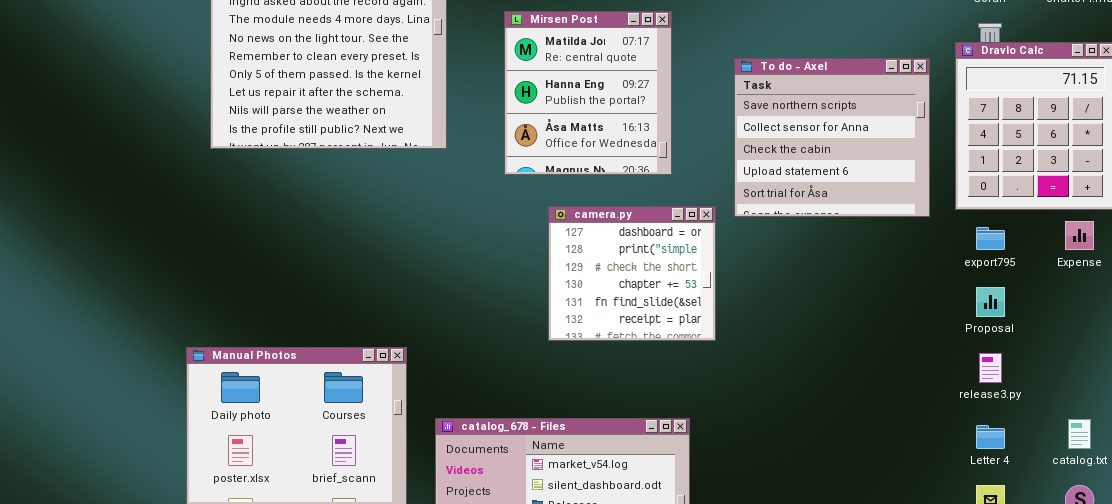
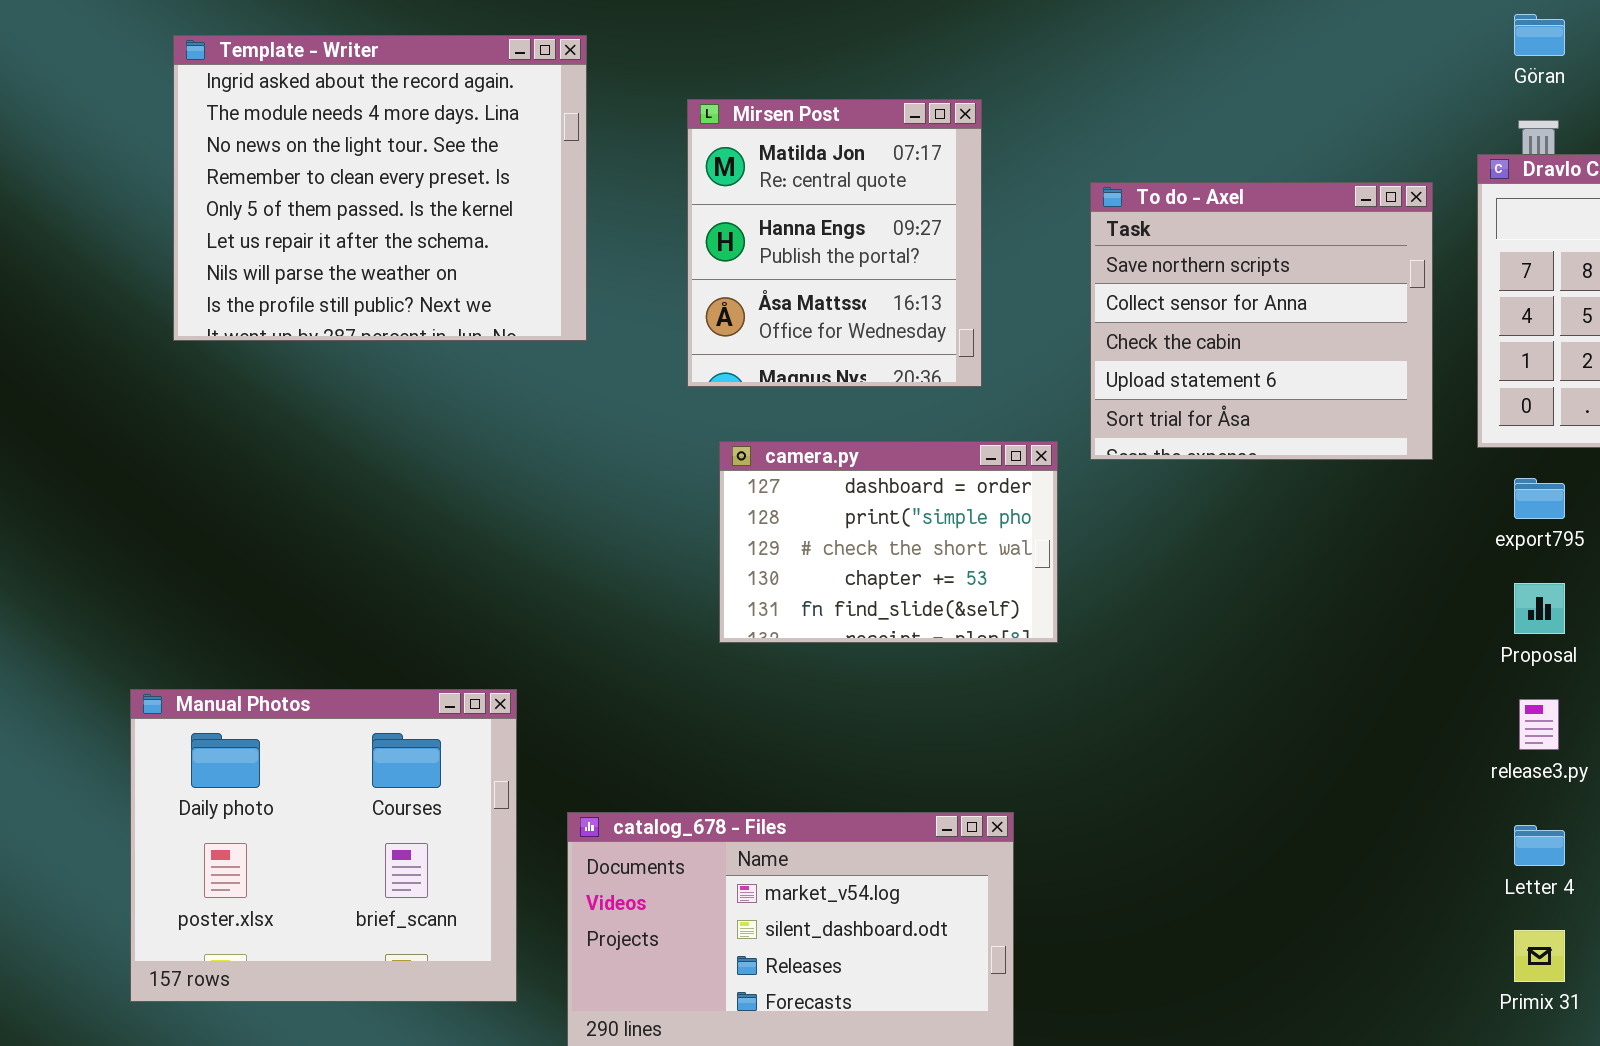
camera.py: [548,206,716,341] -> [719,441,1058,643], resized

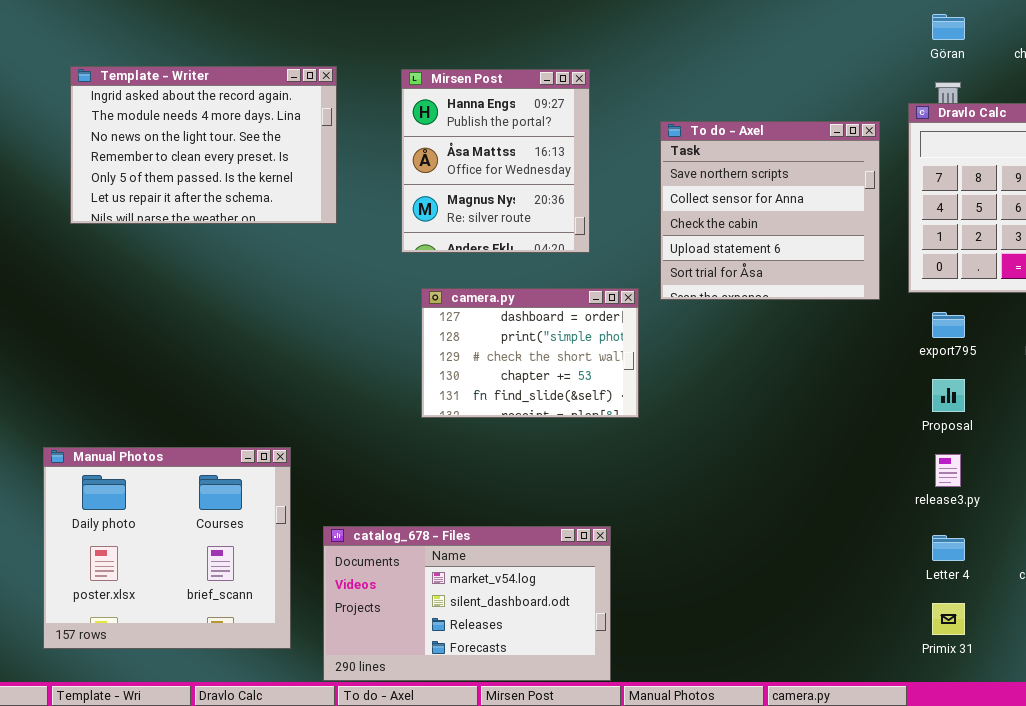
Template - Writer: [173,35,587,341] -> [70,66,337,224], resized
Mirsen Post: [687,99,982,387] -> [401,69,590,253], scrolled down 1 row

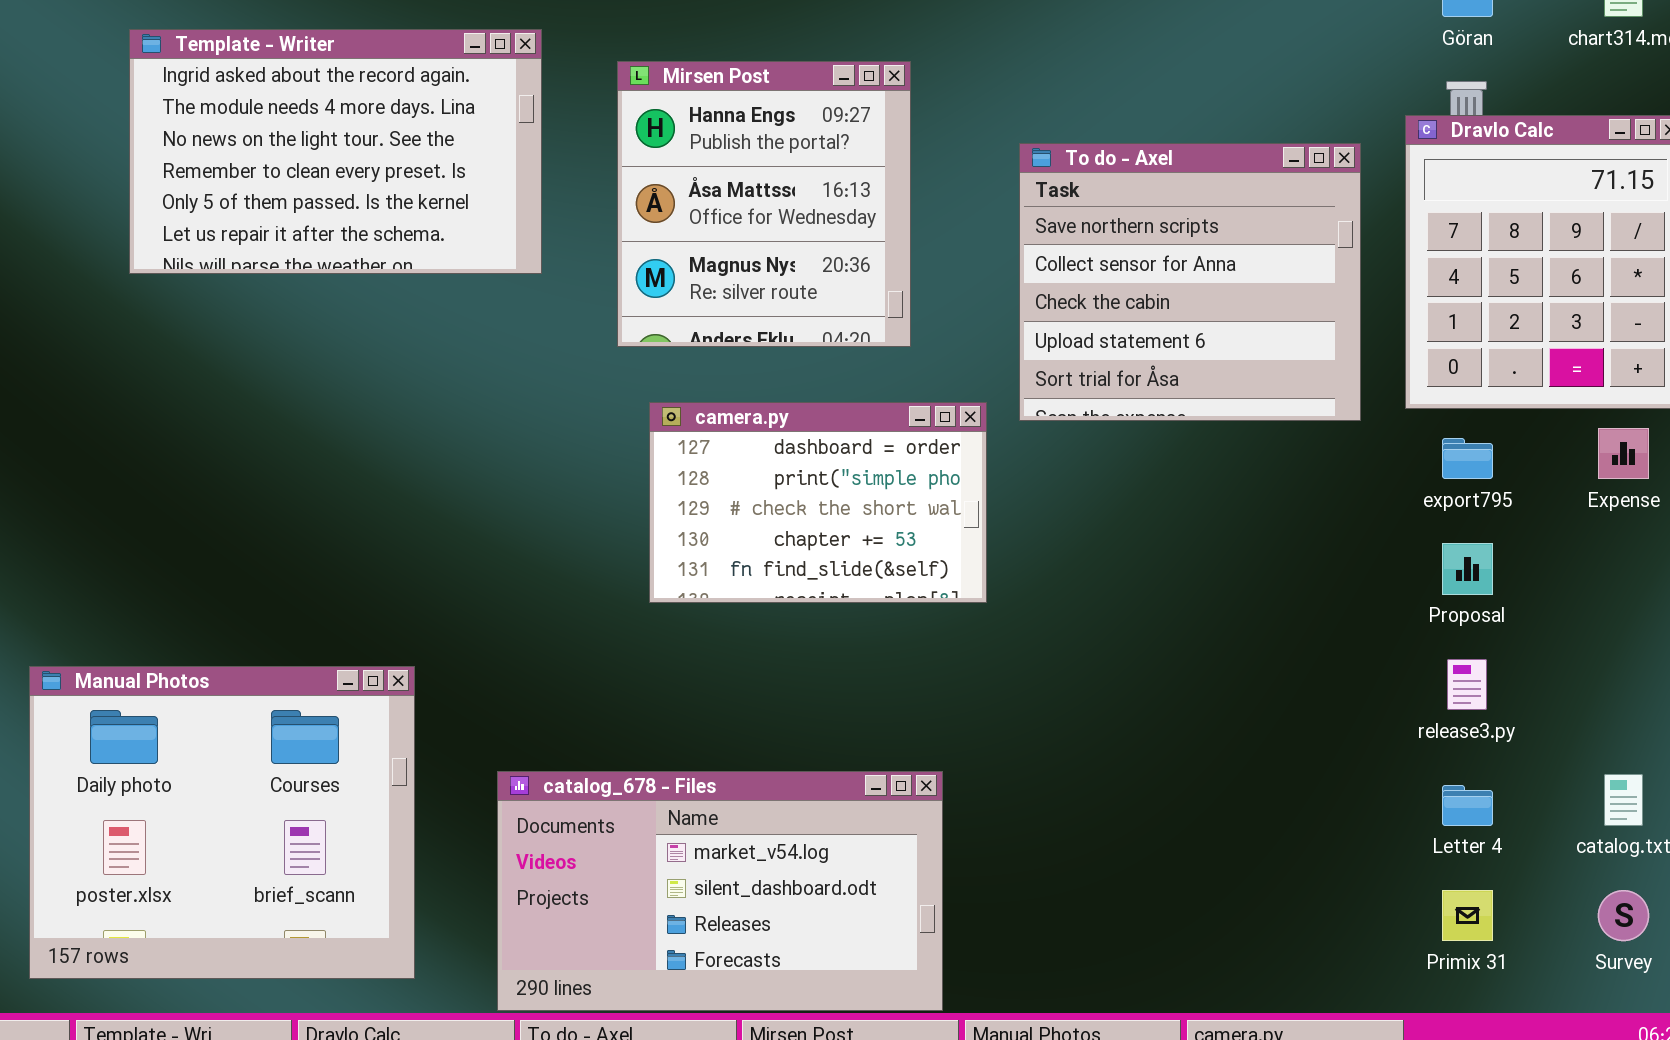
Template - Writer: [70,66,337,224] -> [129,29,542,274], moved
Manual Photos: [43,447,291,649] -> [29,666,415,979], moved

